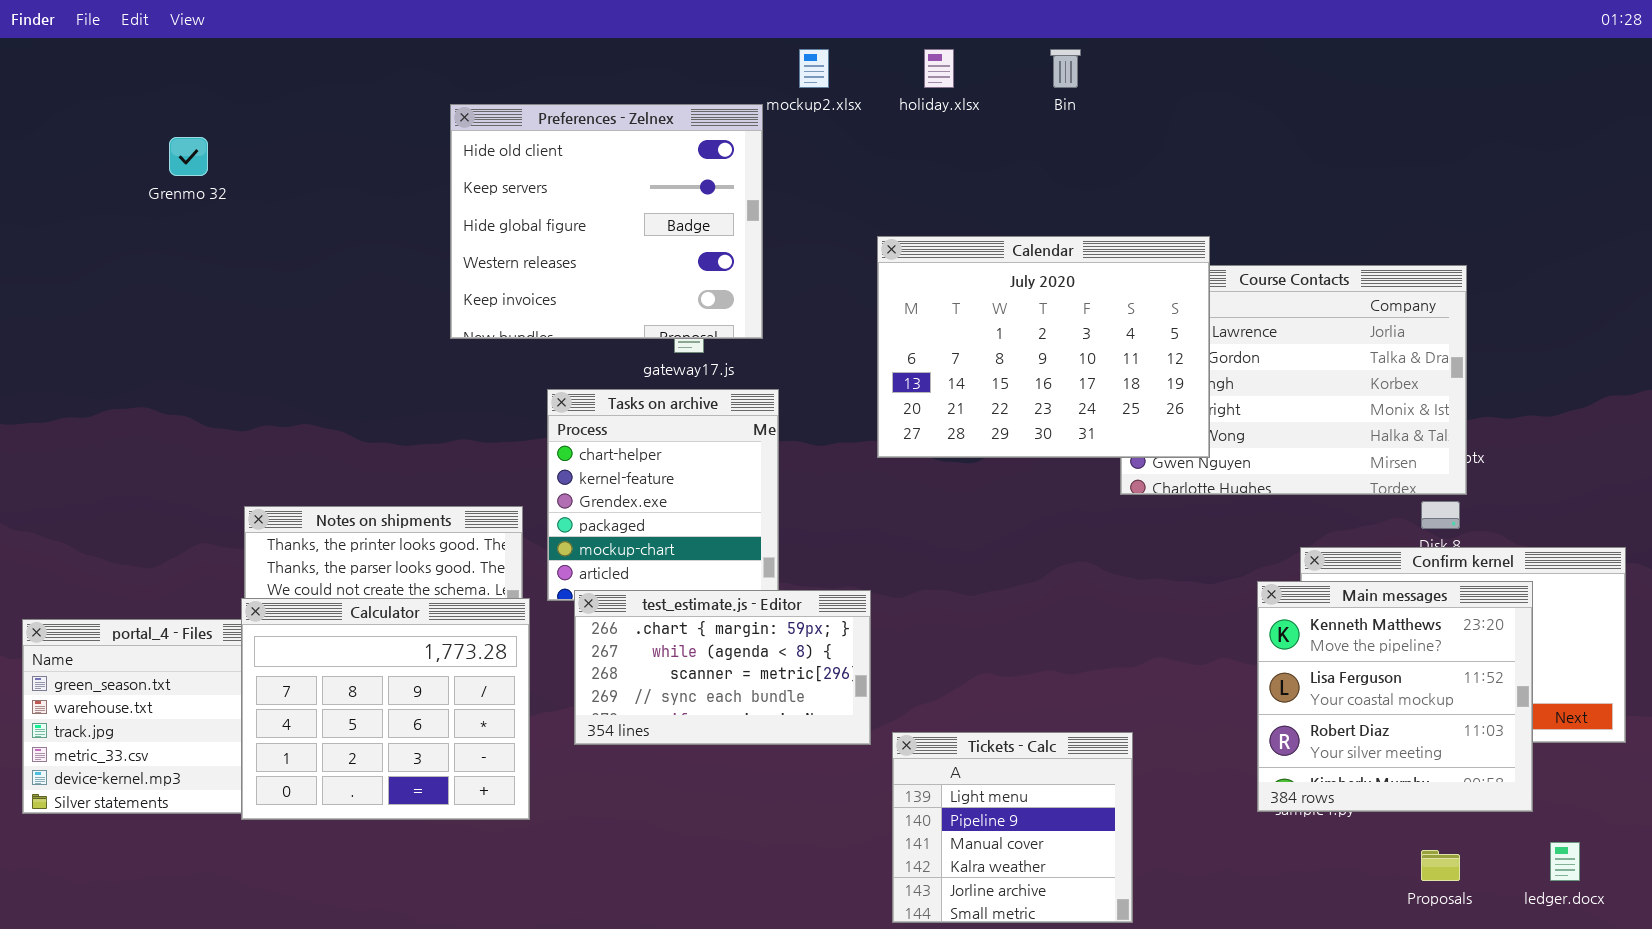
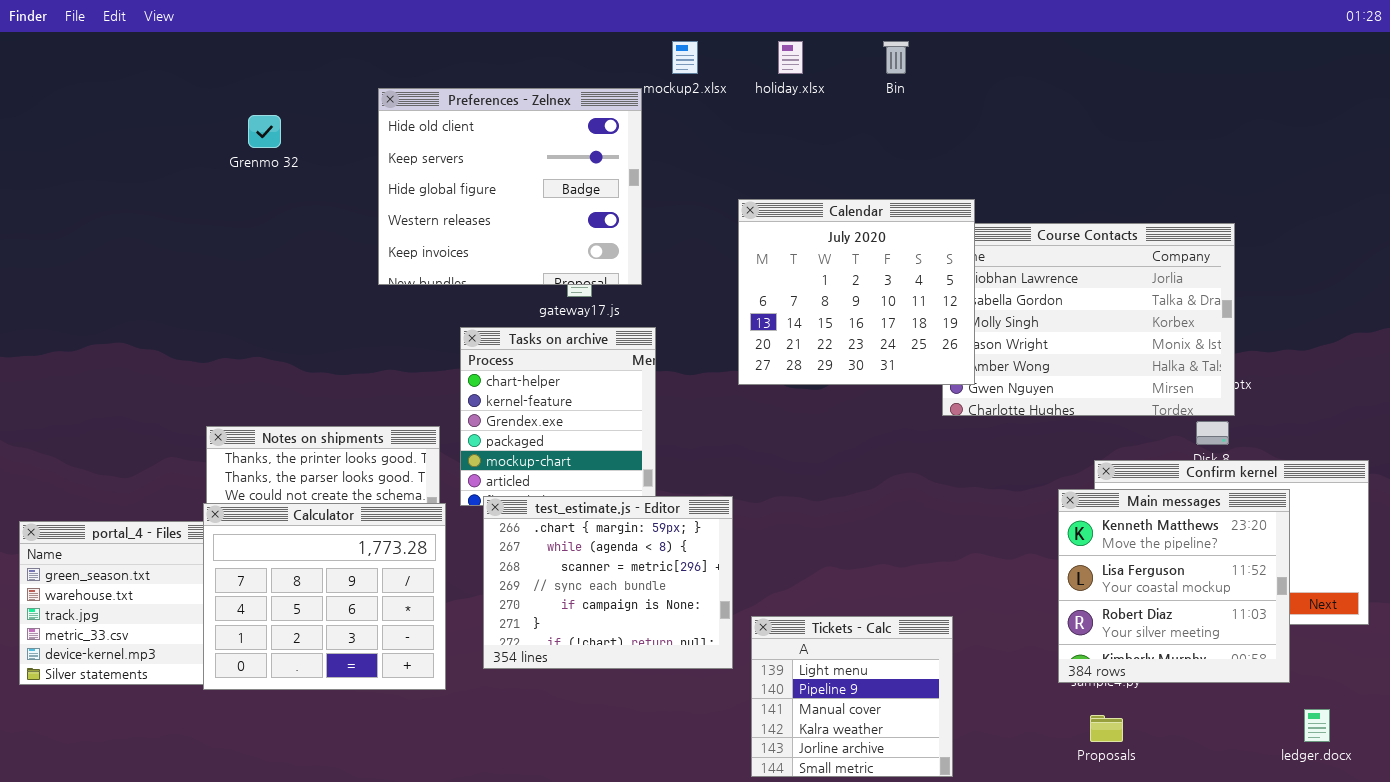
Grenmo 32: [169,137,208,176] -> [248,115,281,148], moved
Calendar: [877,236,1210,458] -> [738,199,975,385], resized
test_estimate.js - Editor: [574,590,871,745] -> [483,496,733,669], resized
Proposals: [1421,850,1460,881] -> [1090,715,1123,742], moved

